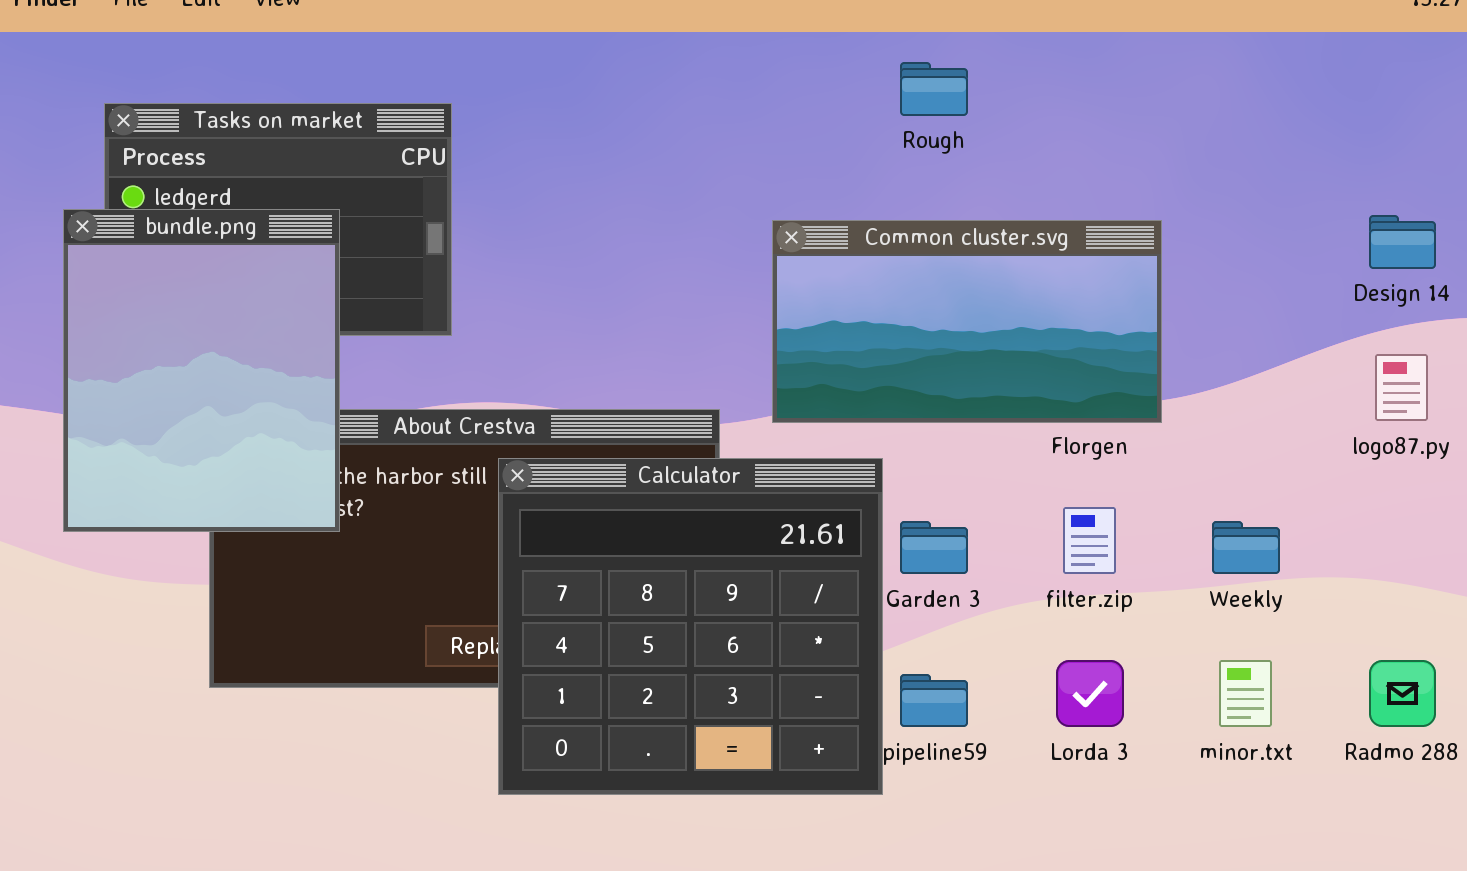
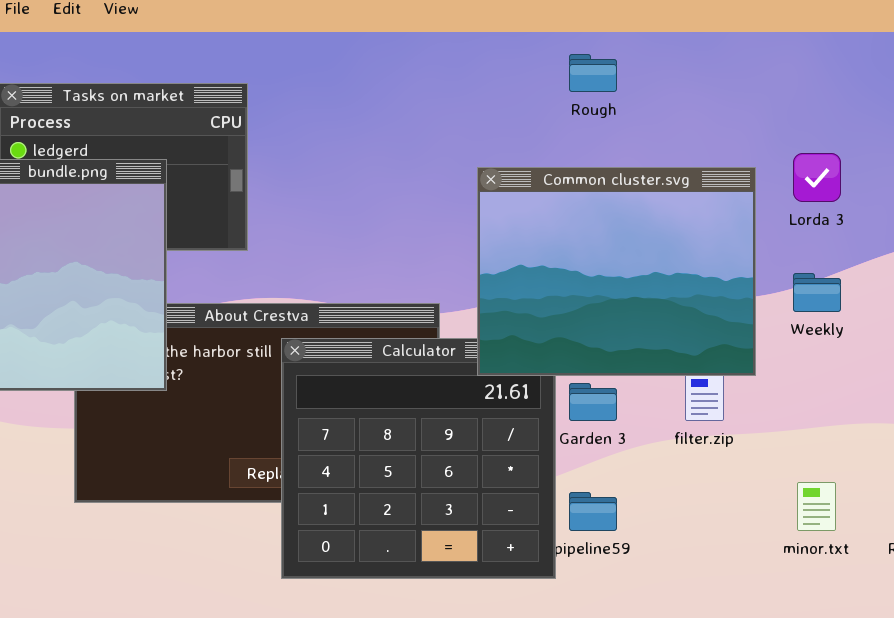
Common cluster.svg: [772,220,1162,423] -> [477,167,756,376], resized
Weekly: [1212,521,1280,574] -> [793,273,841,312], moved
Lorda 3: [1056,660,1124,727] -> [793,153,841,202], moved

